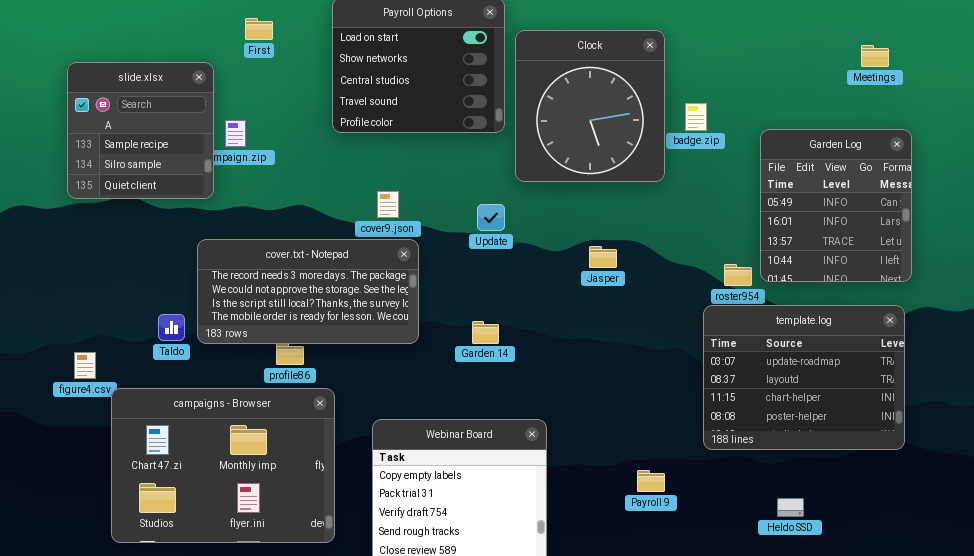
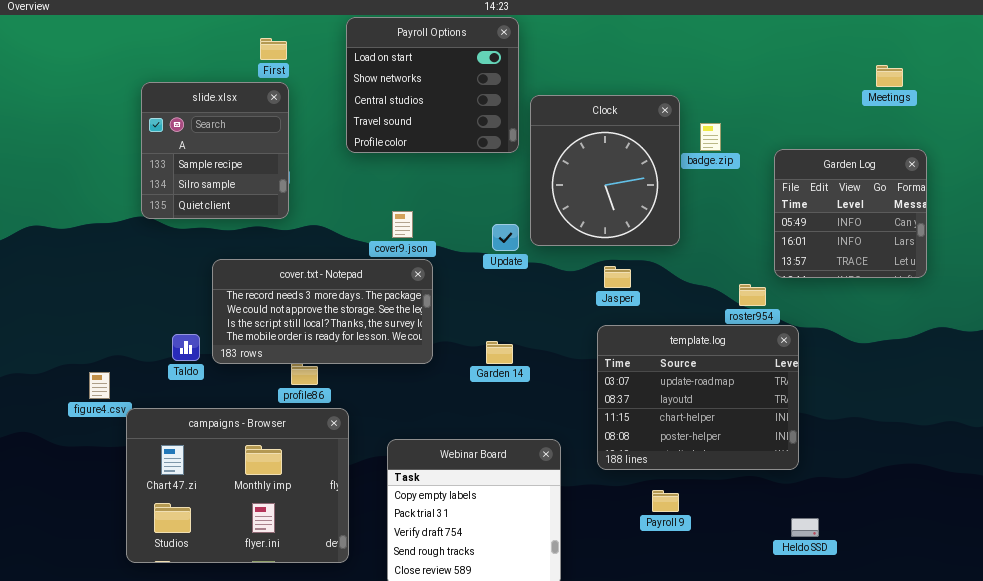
Clock: [515,30,665,182] -> [530,95,680,246], moved
slide.xlsx: [67,62,214,199] -> [141,82,289,219], moved
Garden Log: [760,129,912,282] -> [774,149,927,278], resized
template.log: [703,305,905,450] -> [597,325,799,470], moved

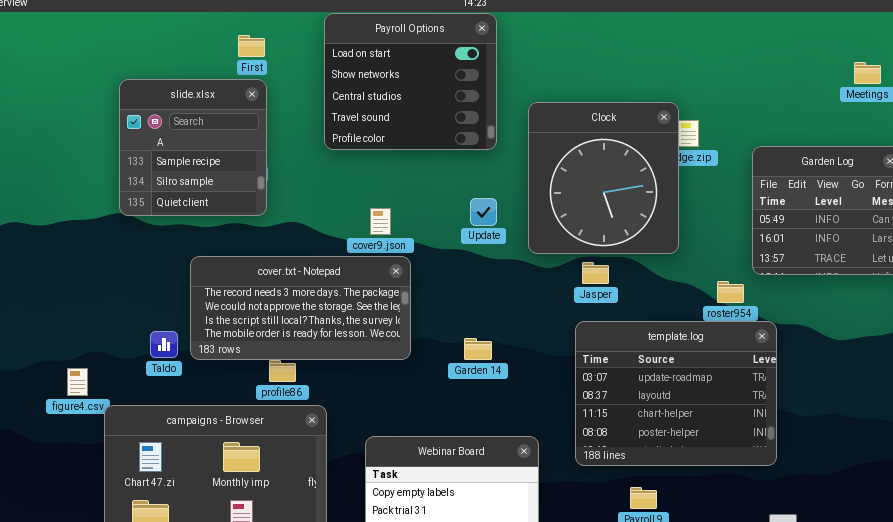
Clock: [530,95,680,246] -> [528,102,679,254], moved
Update: [492,224,519,251] -> [470,198,497,226], moved

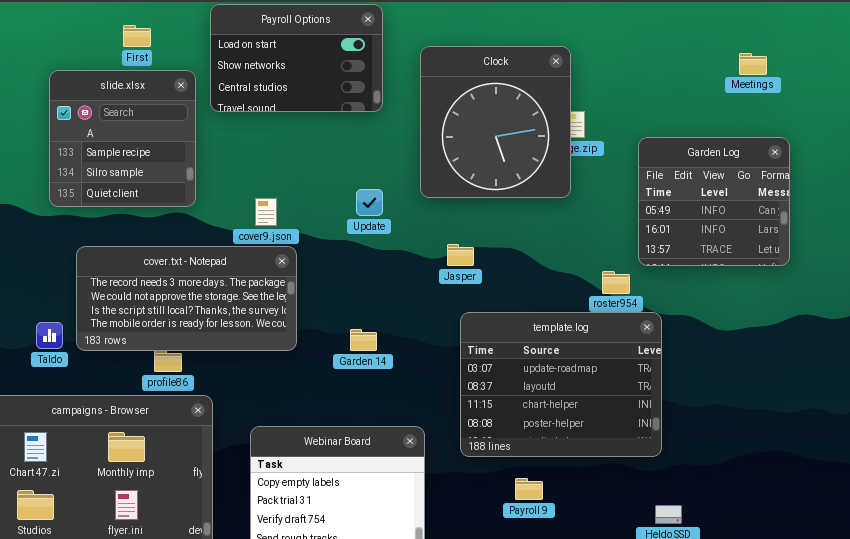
Payroll Options: [324,13,497,150] -> [210,4,383,112], resized
slide.xlsx: [119,79,267,216] -> [49,70,196,207], moved
Clock: [528,102,679,254] -> [420,46,571,198], moved
Jasper: [582,262,609,284] -> [447,244,474,266], moved

